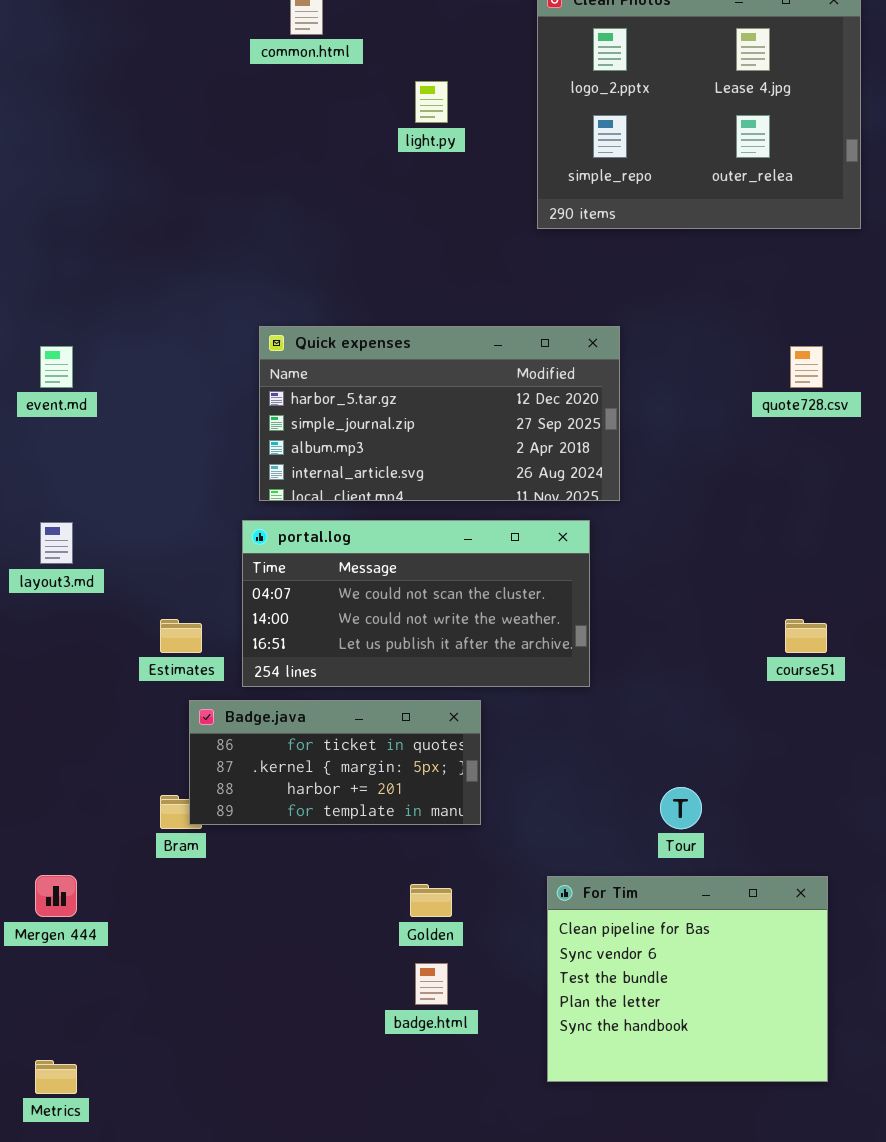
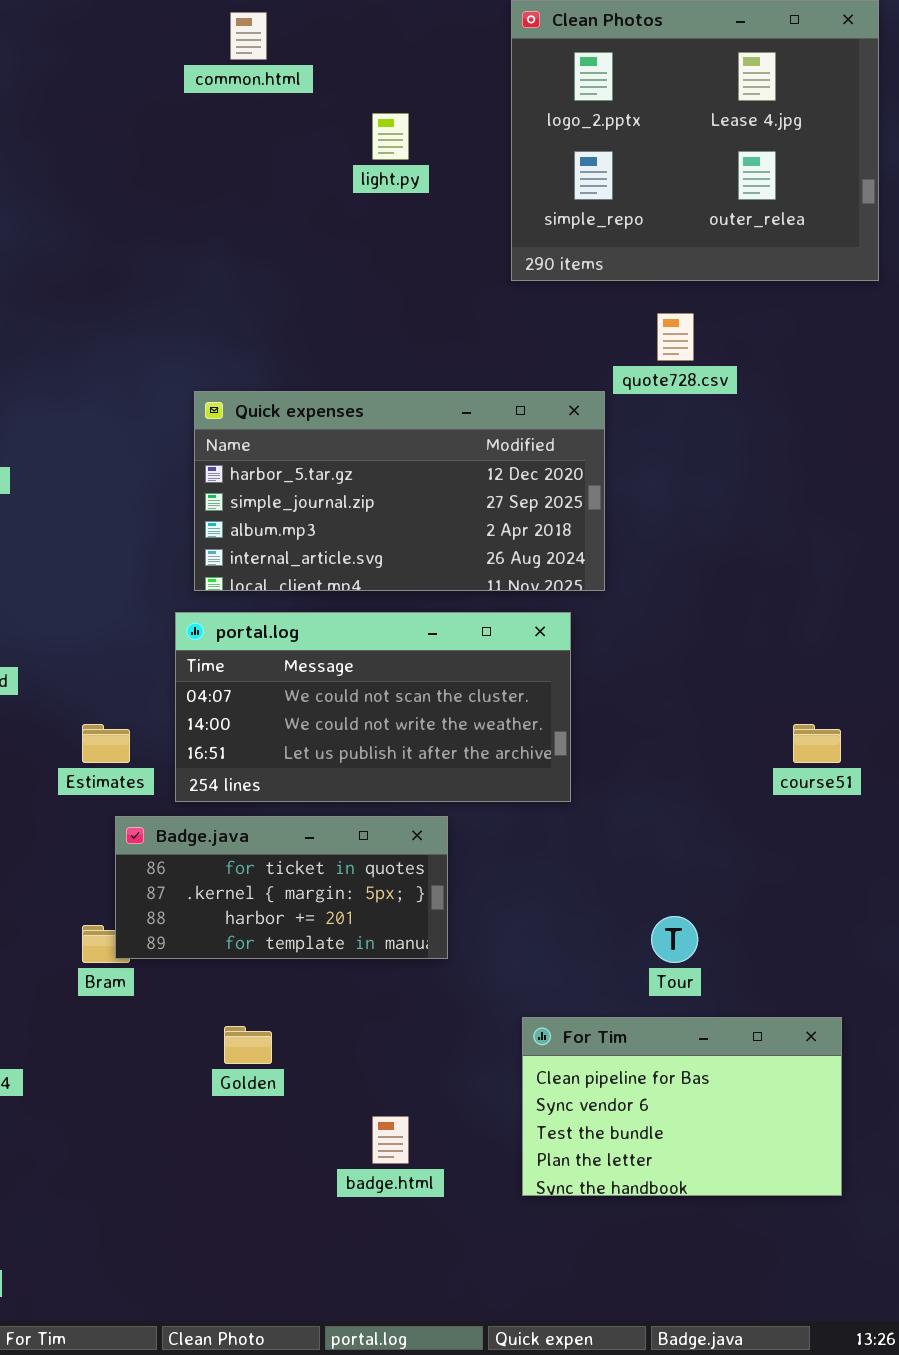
quote728.csv: [790,346,823,388] -> [657,313,694,361], moved
For Tim: [547,876,828,1082] -> [522,1017,842,1196], resized
Golden: [410,884,452,917] -> [224,1026,272,1064], moved

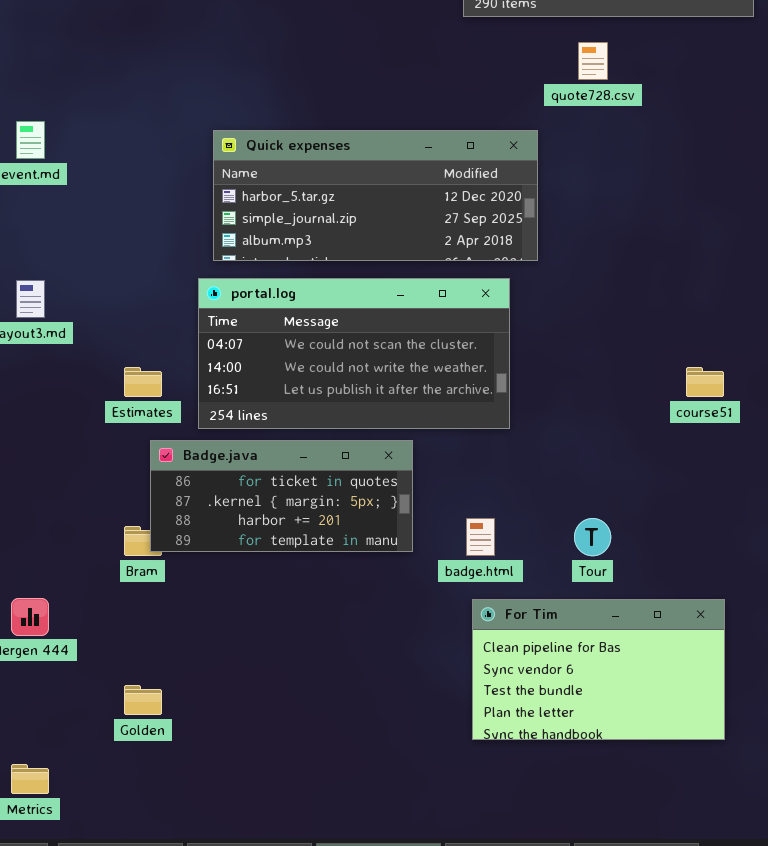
Quick expenses: [194,391,605,591] -> [213,130,538,261], resized
Golden: [224,1026,272,1064] -> [124,685,162,715], moved
badge.html: [372,1116,409,1164] -> [466,518,495,556], moved

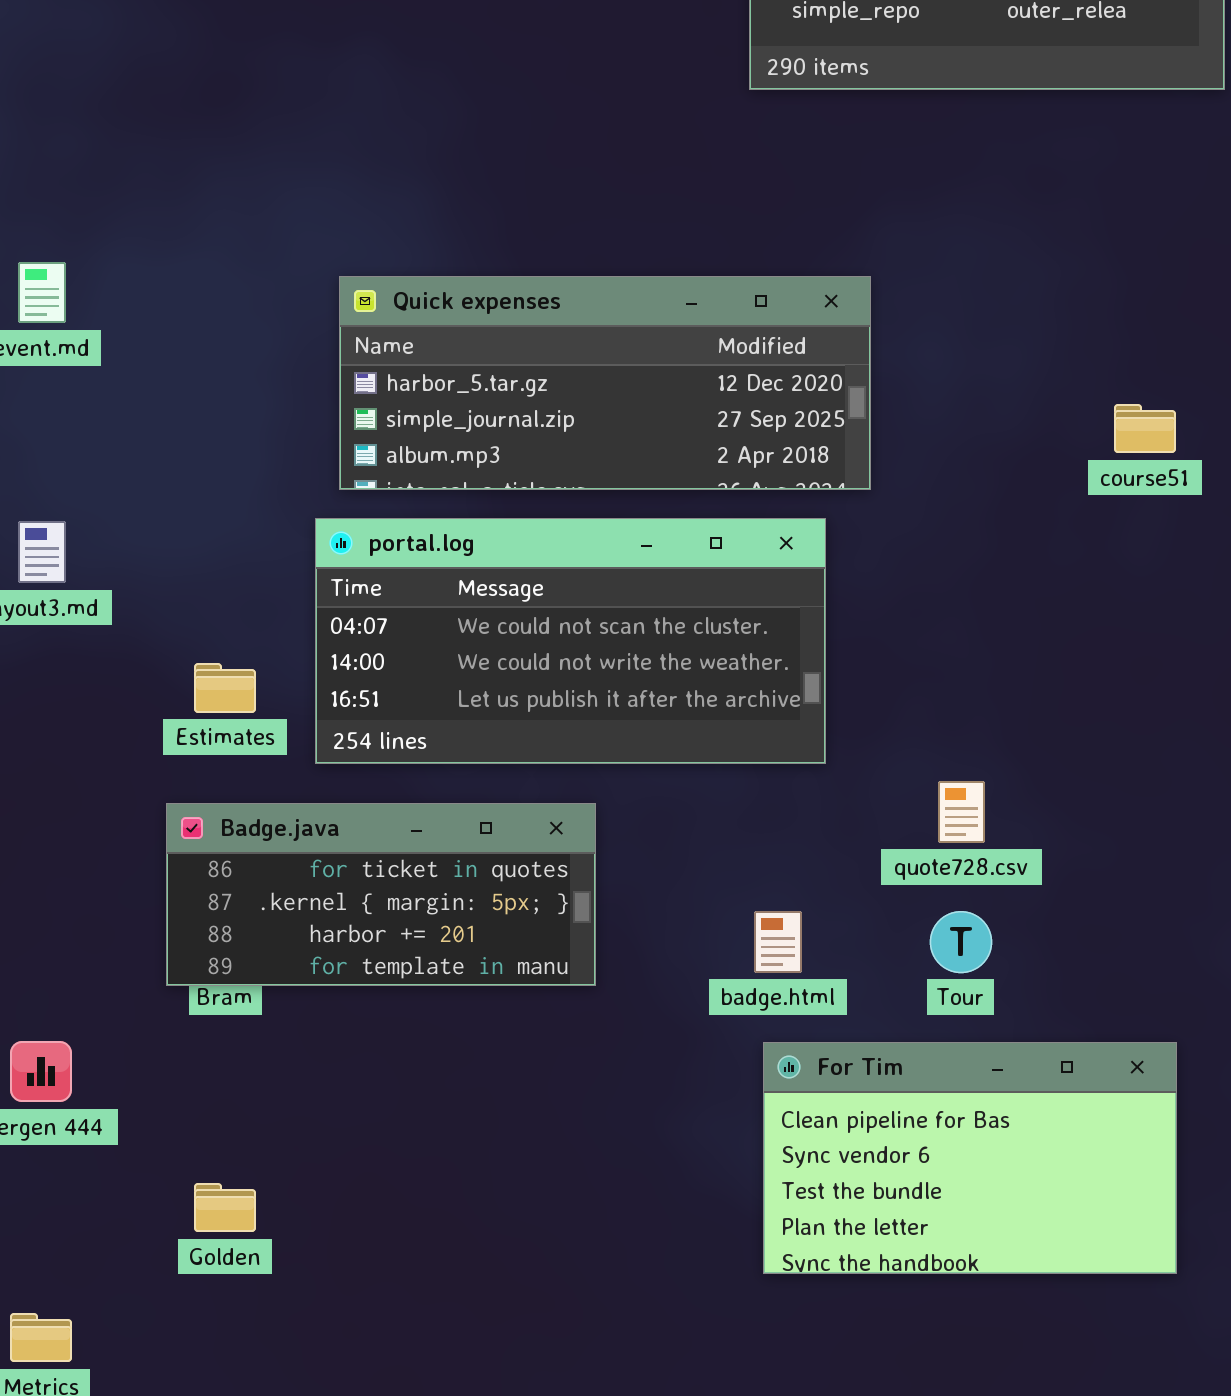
quote728.csv: [578,42,608,80] -> [938,781,985,843], moved
course51: [686,367,724,397] -> [1114,404,1176,453], moved
Badge.java: [150,440,413,552] -> [166,803,596,986], moved

